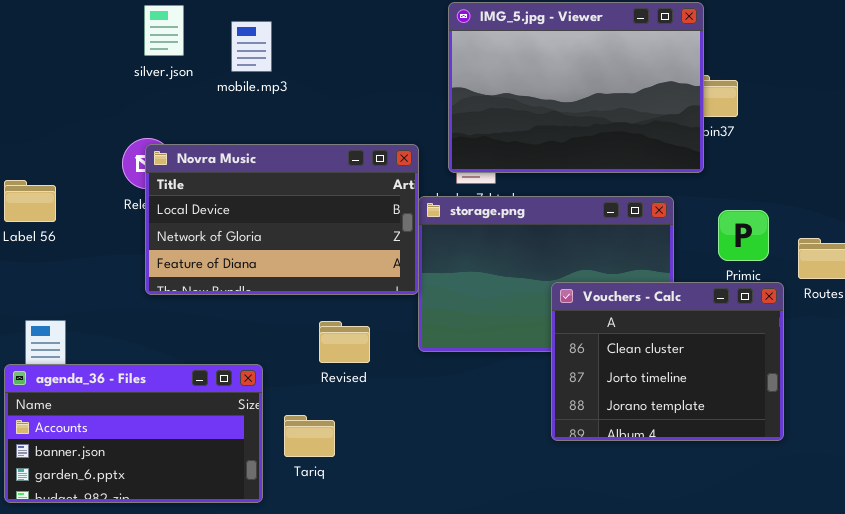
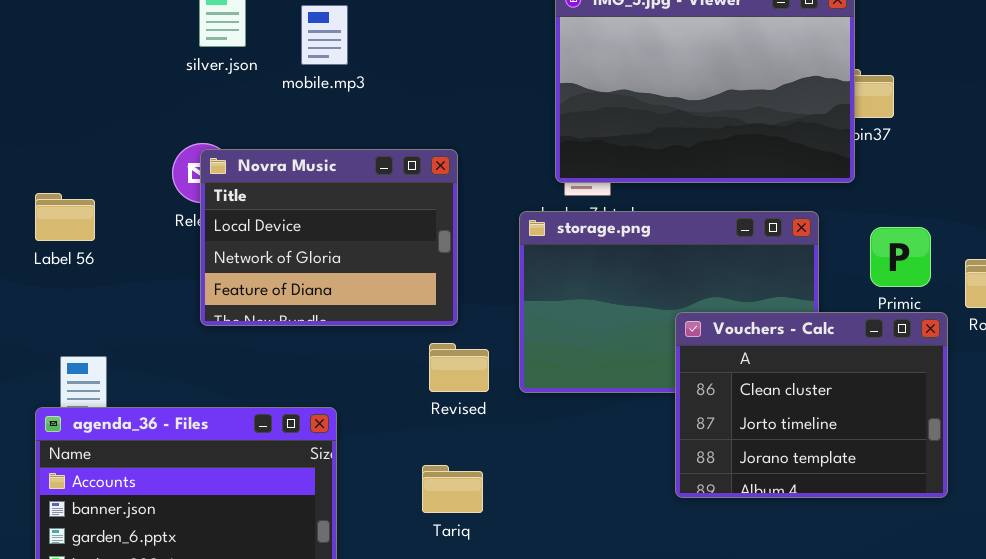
Novra Music: [145,144,419,295] -> [200,149,458,326], resized
Revised: [319,321,370,363] -> [429,343,489,392], moved
Tariq: [284,415,335,457] -> [422,465,483,513], moved

